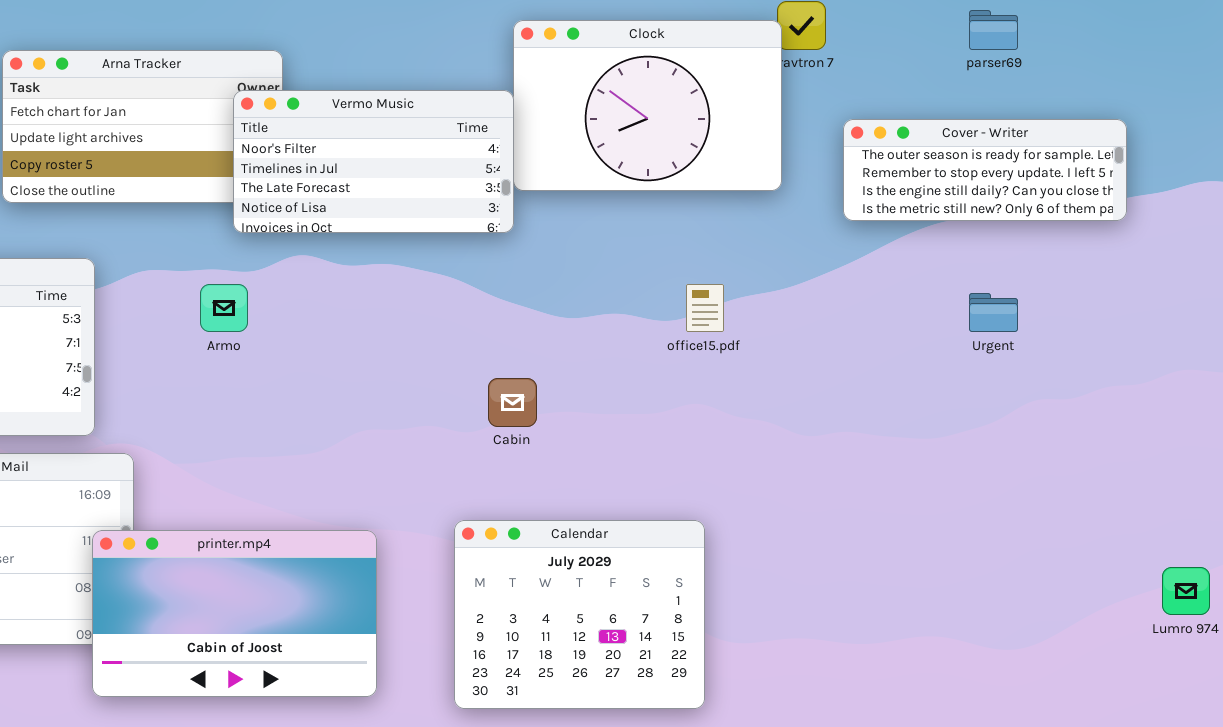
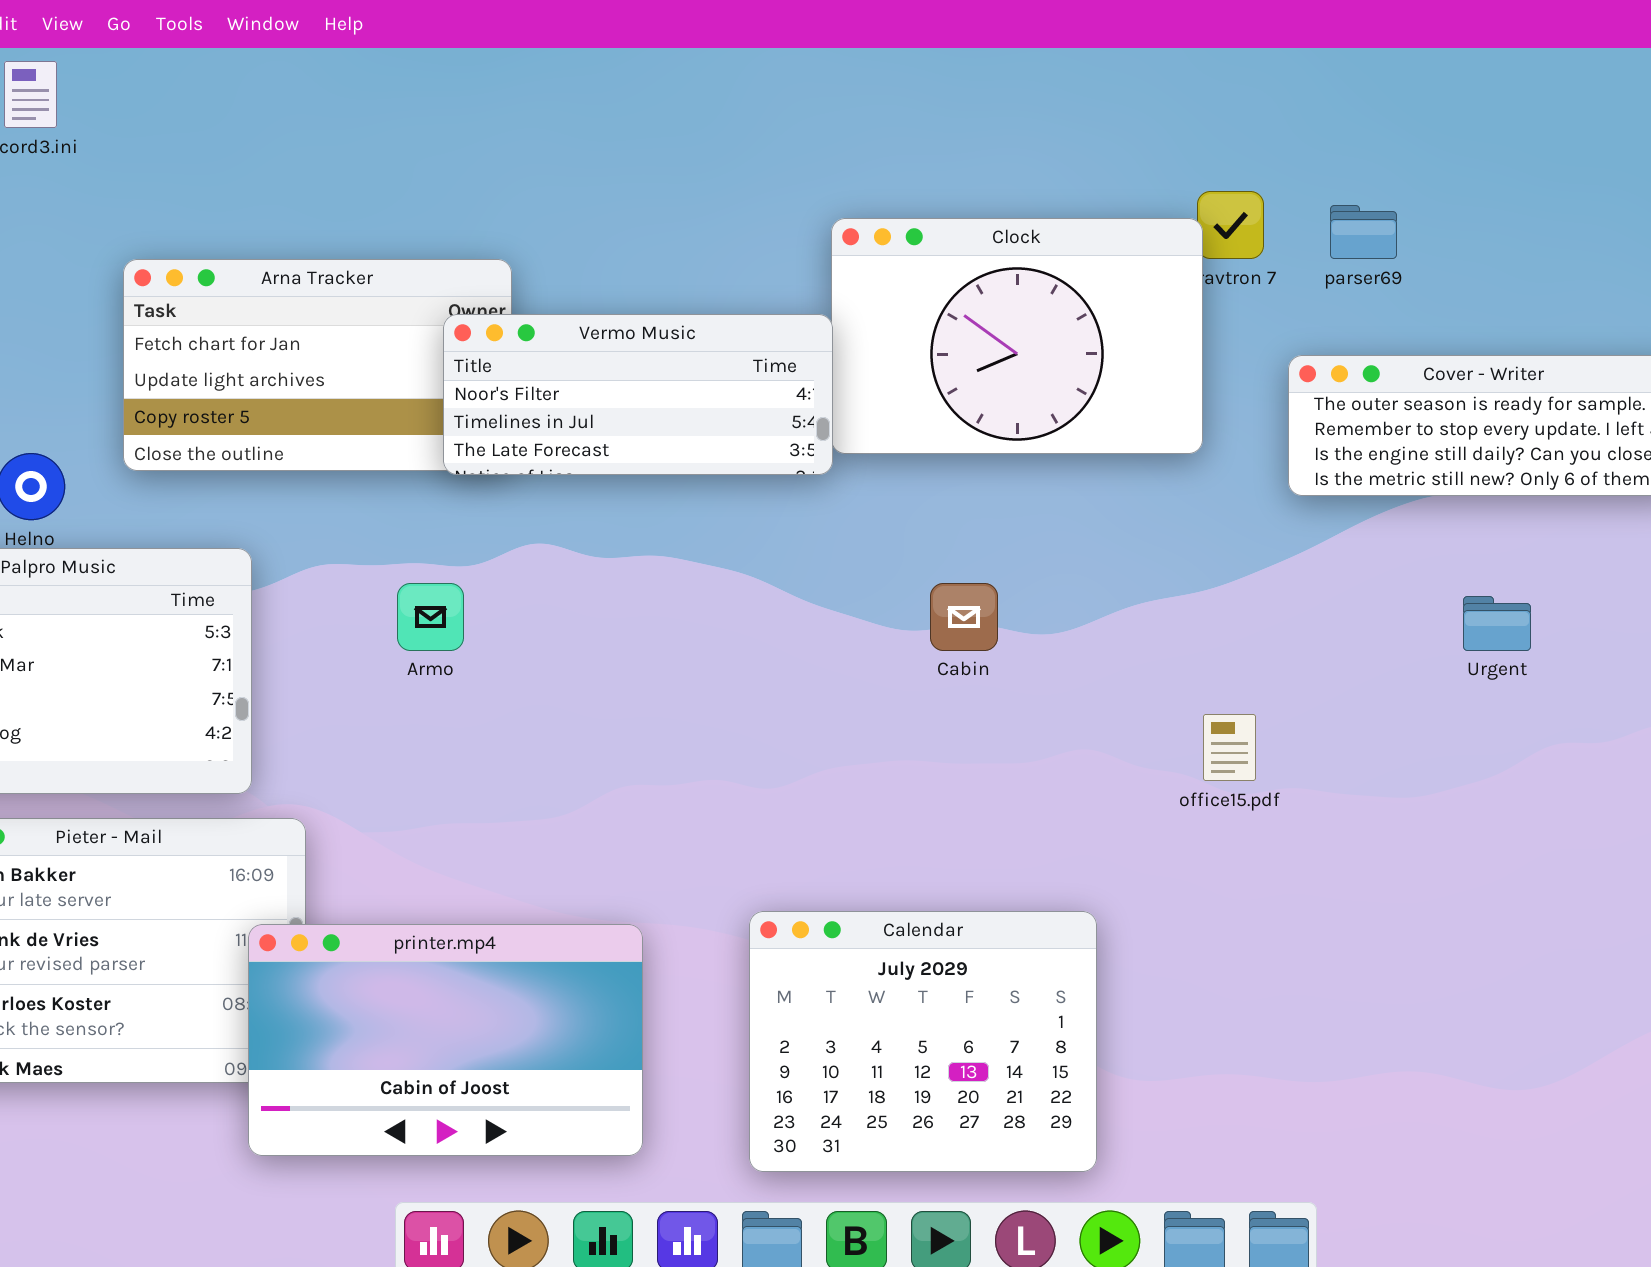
parser69: [969,10,1018,50] -> [1330,205,1397,259], moved
Vermo Music: [233,90,514,233] -> [443,314,833,475], resized
office15.pdf: [686,284,724,332] -> [1203,714,1256,781], moved
Cabin: [488,378,537,427] -> [930,583,998,651], moved

